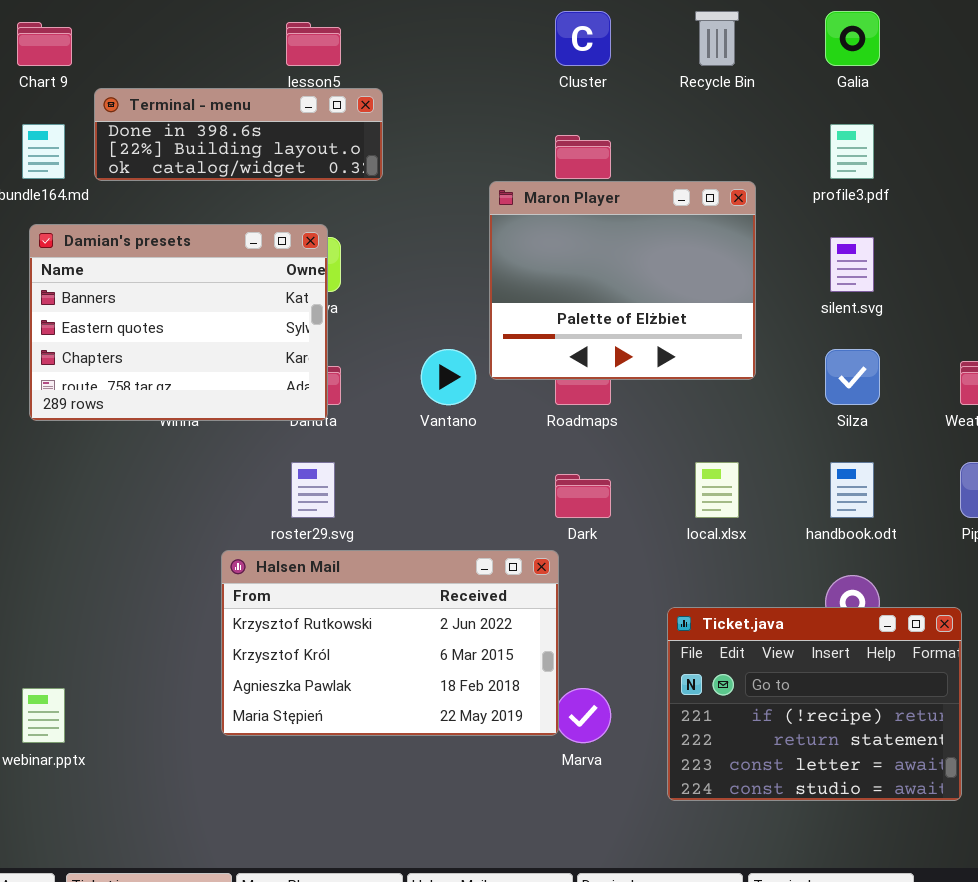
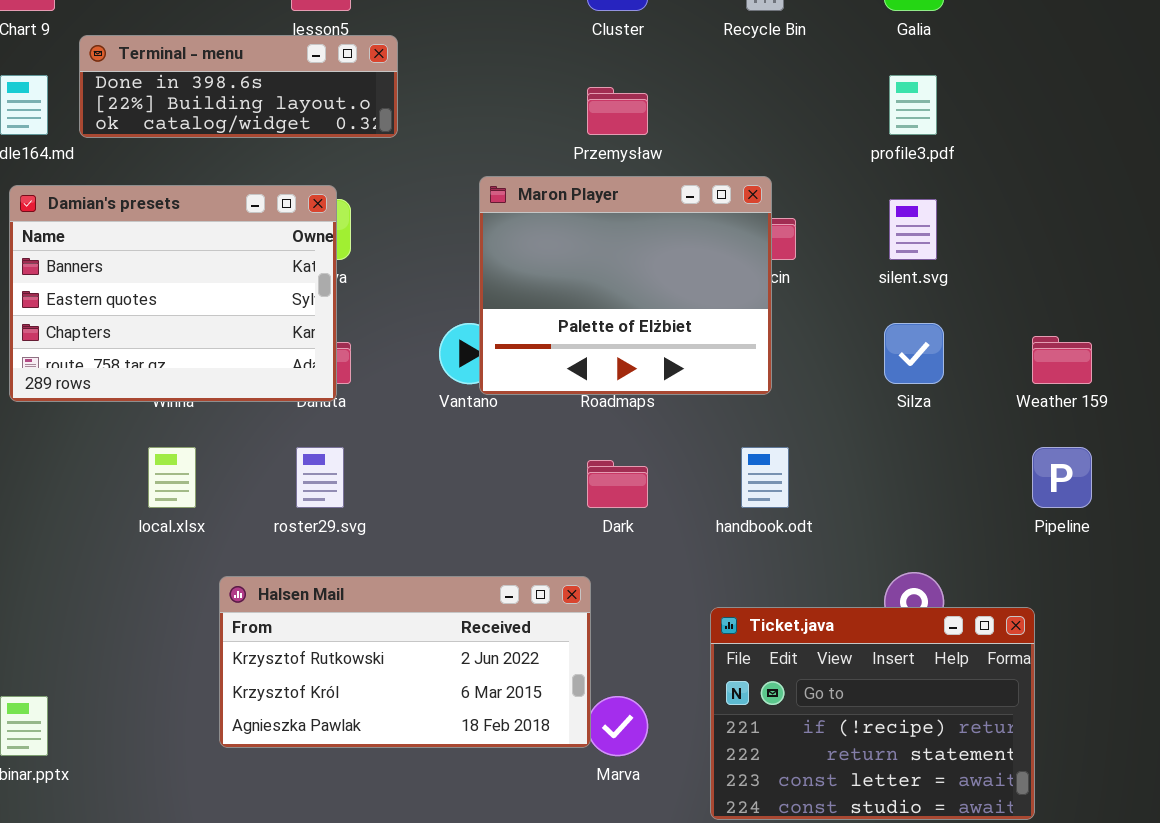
Maron Player: [489,181,756,380] -> [479,176,772,395], moved
local.xlsx: [695,462,739,518] -> [148,447,196,508], moved
handbook.odt: [830,462,874,518] -> [741,447,789,508], moved
Halsen Mail: [221,550,559,736] -> [219,576,591,748], resized

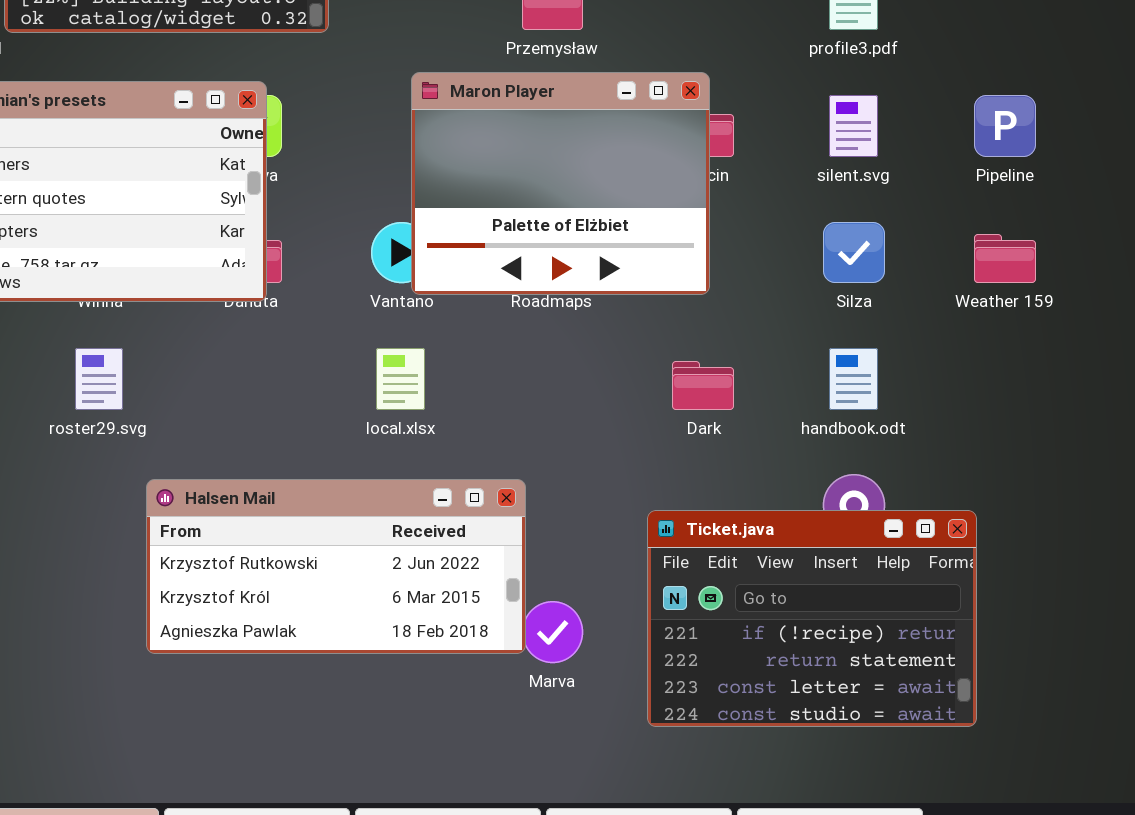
local.xlsx: [148,447,196,508] -> [376,348,425,410], moved
roster29.svg: [296,447,344,508] -> [75,348,123,410], moved
handbook.odt: [741,447,789,508] -> [829,348,878,410], moved
Pipeline: [1032,447,1092,508] -> [974,95,1036,157], moved
Dark: [587,460,648,508] -> [672,361,734,410], moved

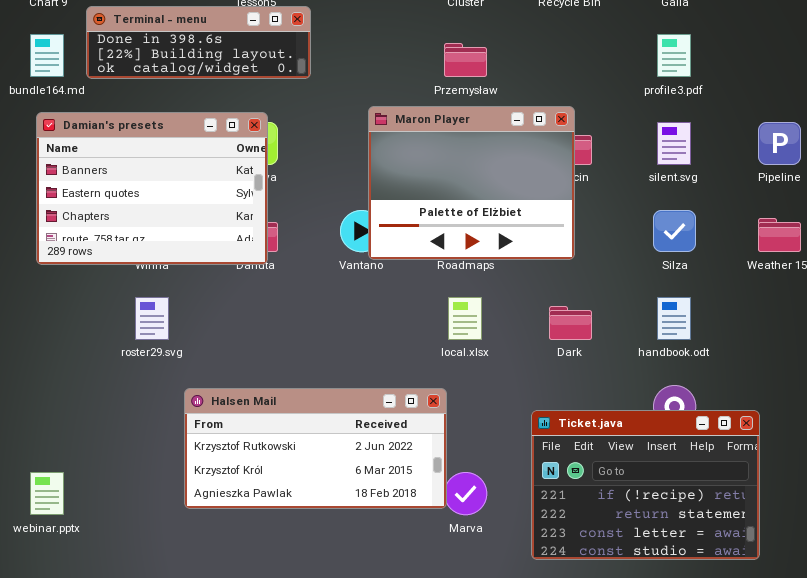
local.xlsx: [376,348,425,410] -> [448,297,482,340], moved

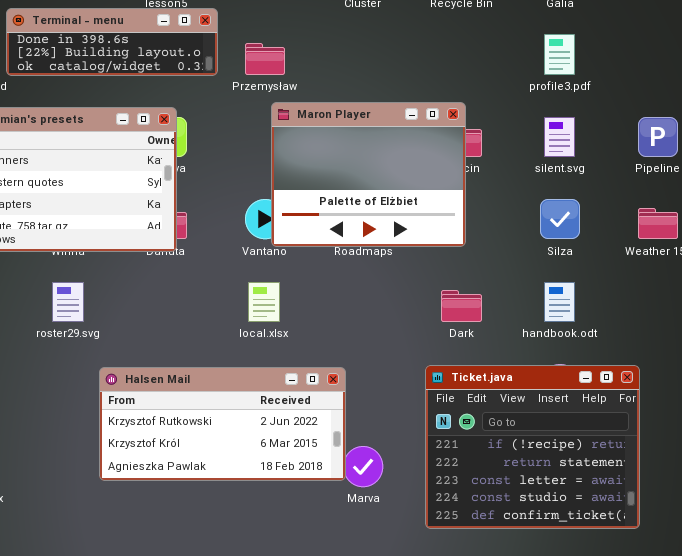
Przemysław: [444,43,487,77] -> [245,43,285,75], moved
local.xlsx: [448,297,482,340] -> [248,282,280,322], moved
Ticket.java: [531,410,760,560] -> [425,365,640,529], resized

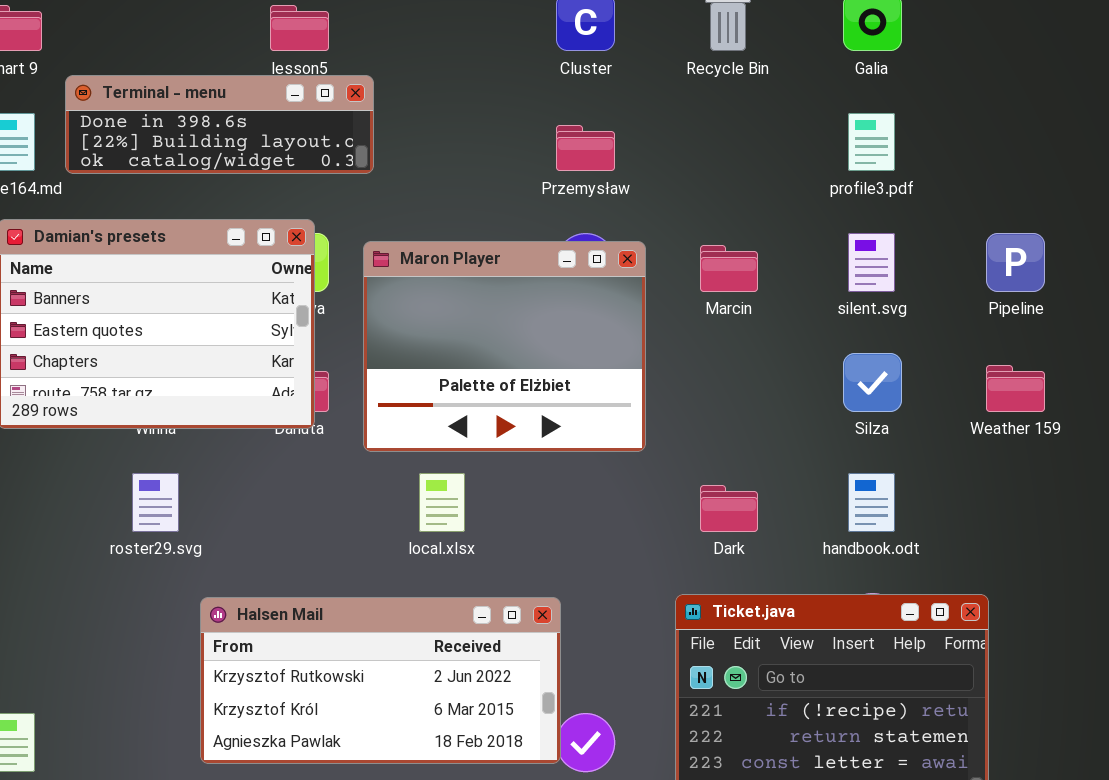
Przemysław: [245,43,285,75] -> [556,125,615,171], moved
Maron Player: [271,102,466,247] -> [363,241,646,452], moved

